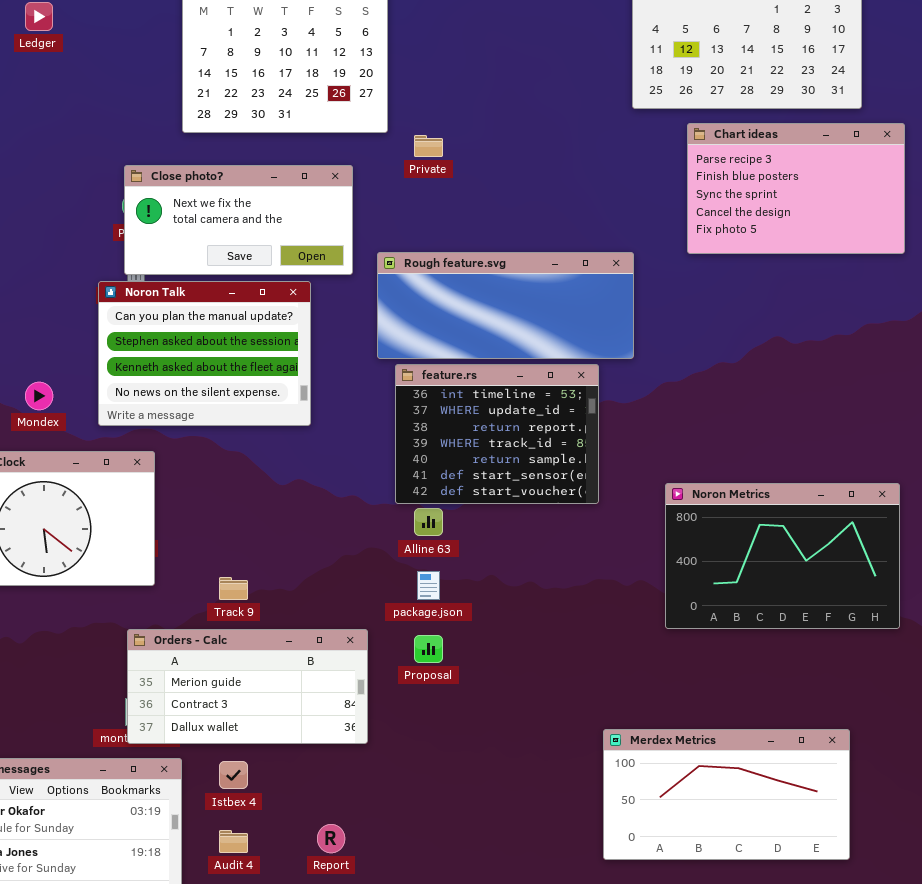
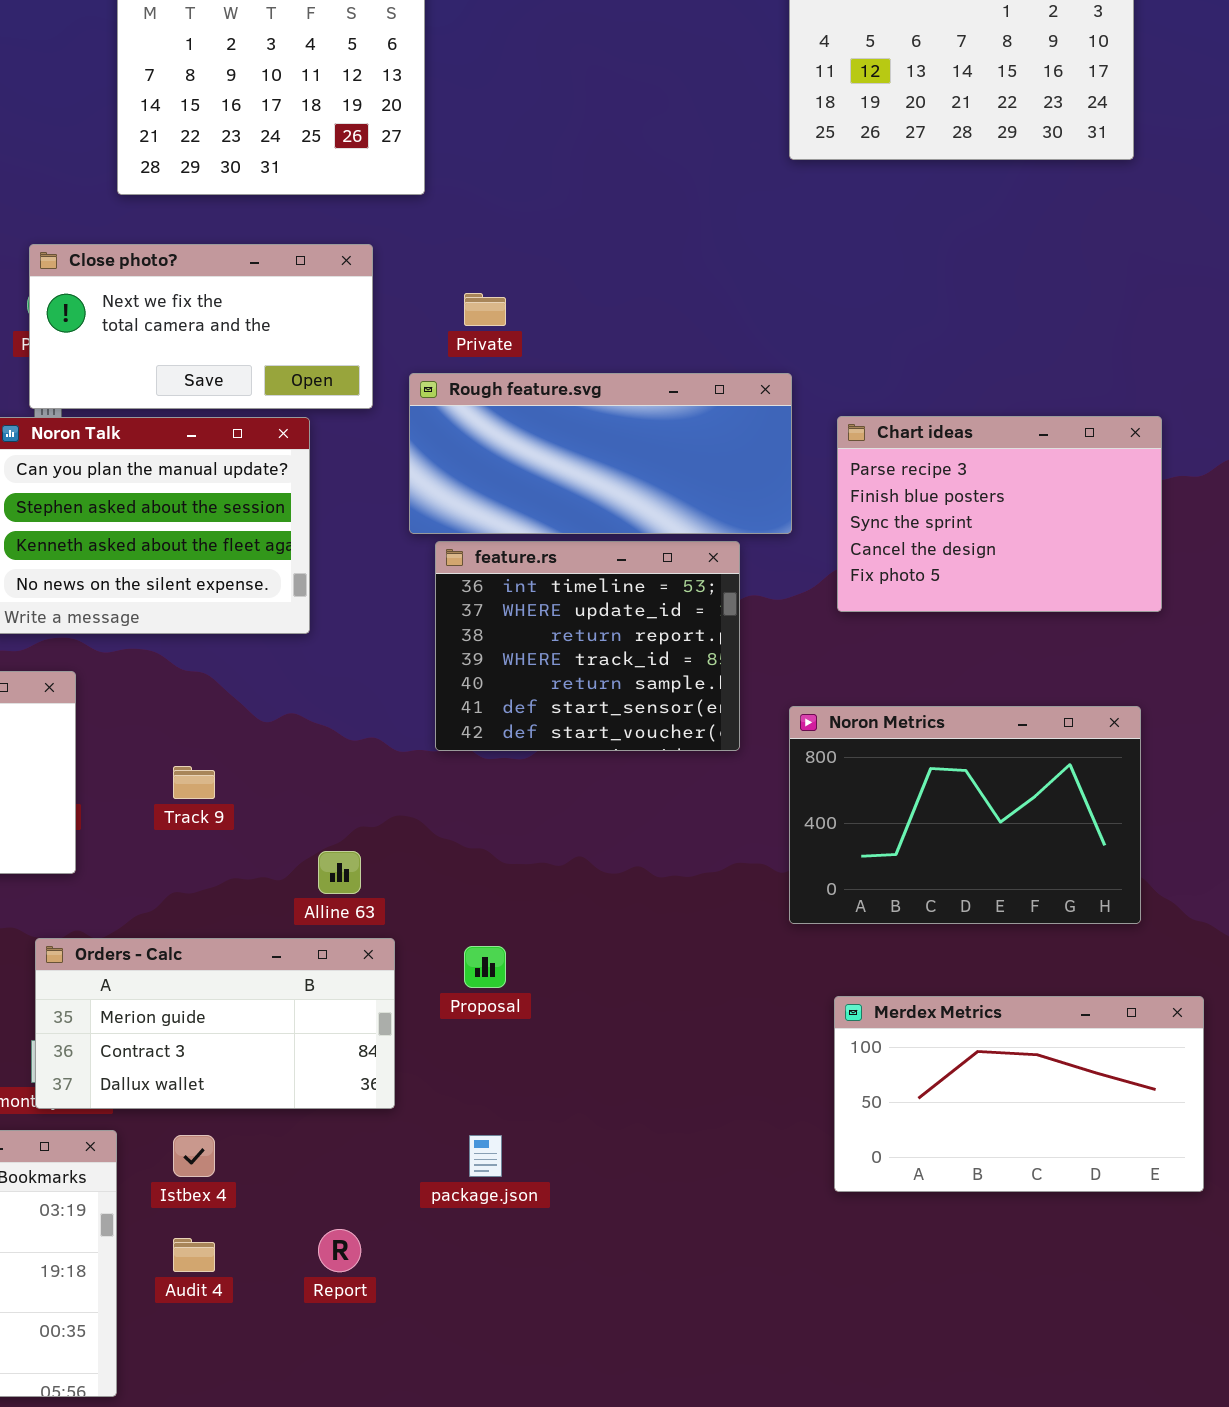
Chart ideas: [687,123,905,254] -> [837,416,1162,612], moved
Private: [414,135,443,157] -> [464,293,506,326], moved
Noron Metrics: [665,483,900,629] -> [789,706,1141,924], moved
Alline 63: [414,508,443,536] -> [318,851,361,894], moved
package.json: [417,571,440,600] -> [469,1135,502,1177], moved
Track 9: [219,577,248,600] -> [173,766,215,799], moved
Merdex Metrics: [603,729,850,860] -> [834,996,1204,1192], moved

